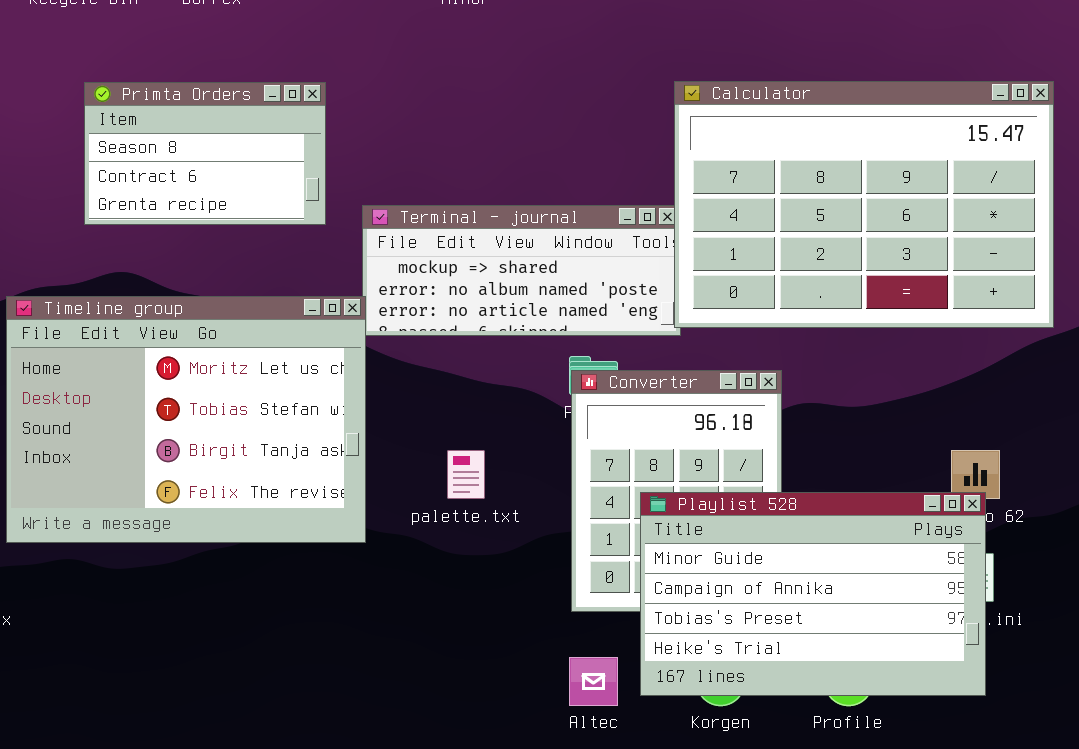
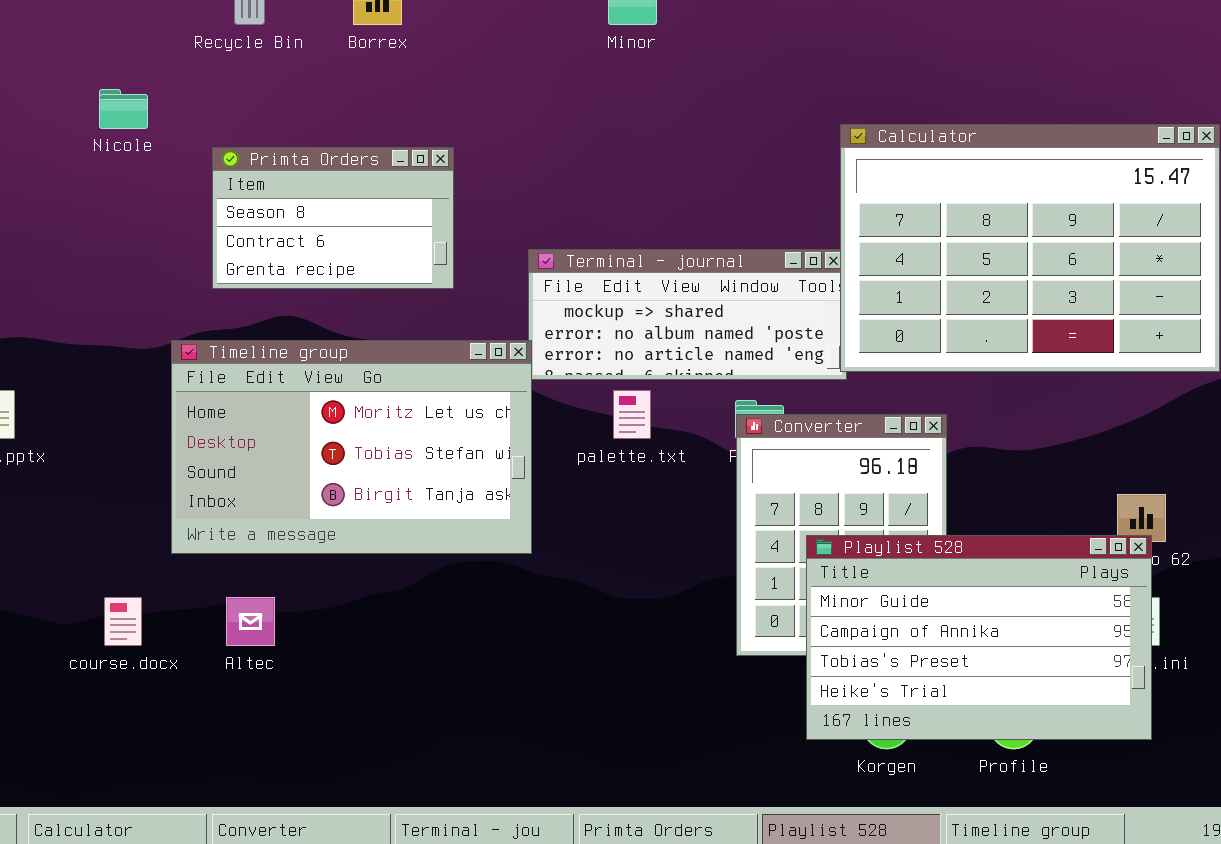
Primta Orders: [84,82,326,225] -> [212,147,454,289], moved
Timeline group: [6,296,366,543] -> [171,340,532,554], resized
palette.txt: [447,450,485,499] -> [613,390,651,439], moved
Altec: [569,657,618,706] -> [226,597,275,646], moved

